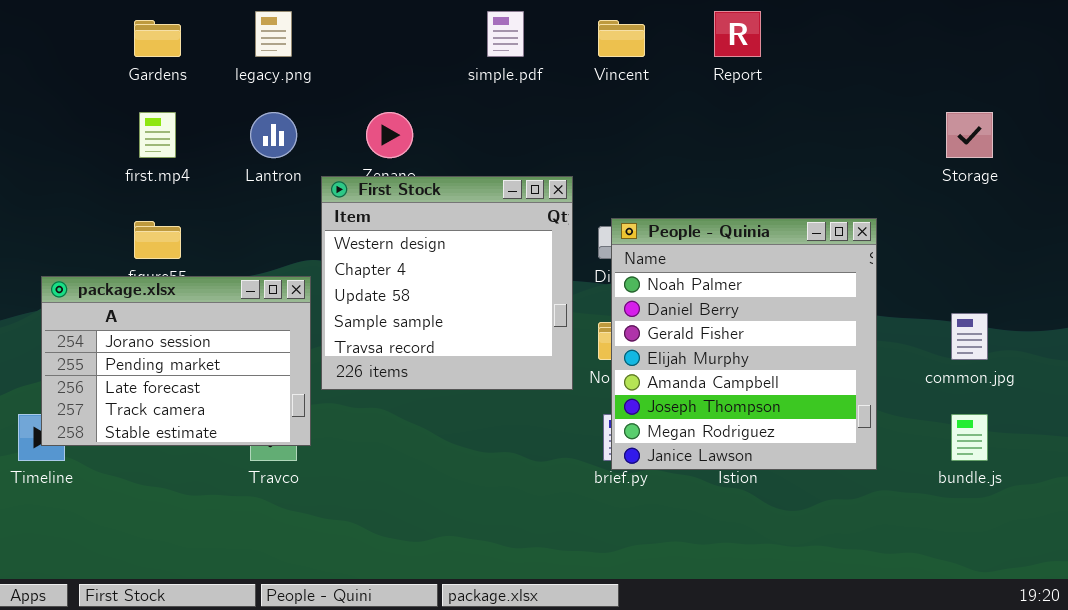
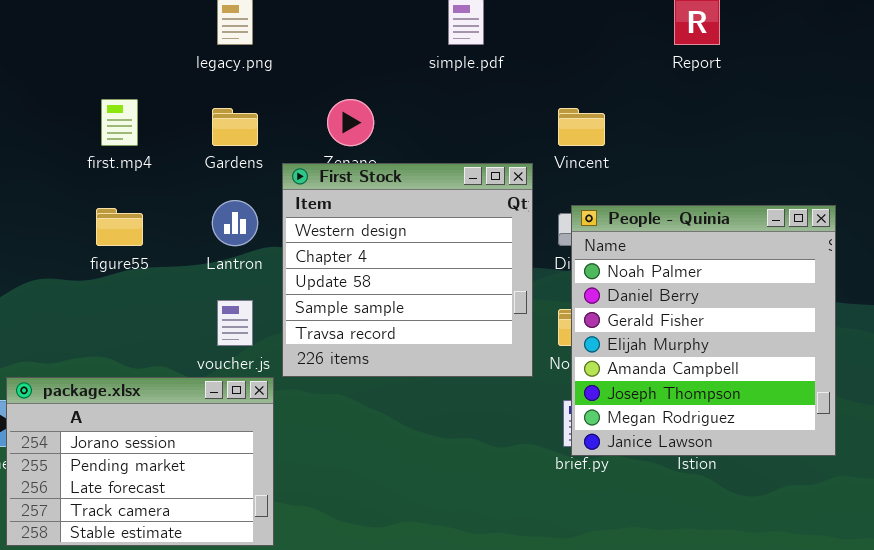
Gardens: [134,20,181,57] -> [212,108,258,146], moved
Vincent: [598,20,645,57] -> [558,108,605,146], moved
Lantron: [250,112,297,158] -> [212,200,258,246], moved
package.xlsx: [41,276,311,446] -> [6,377,274,546], moved

